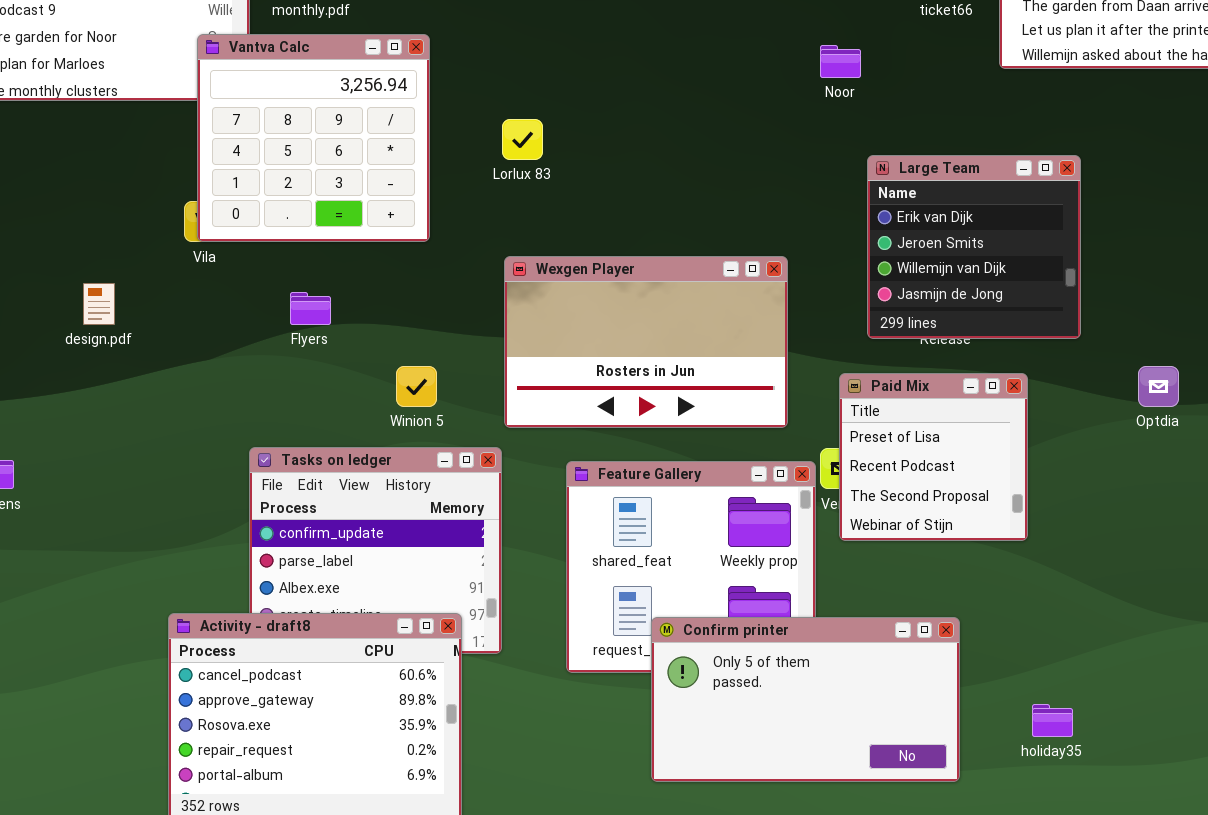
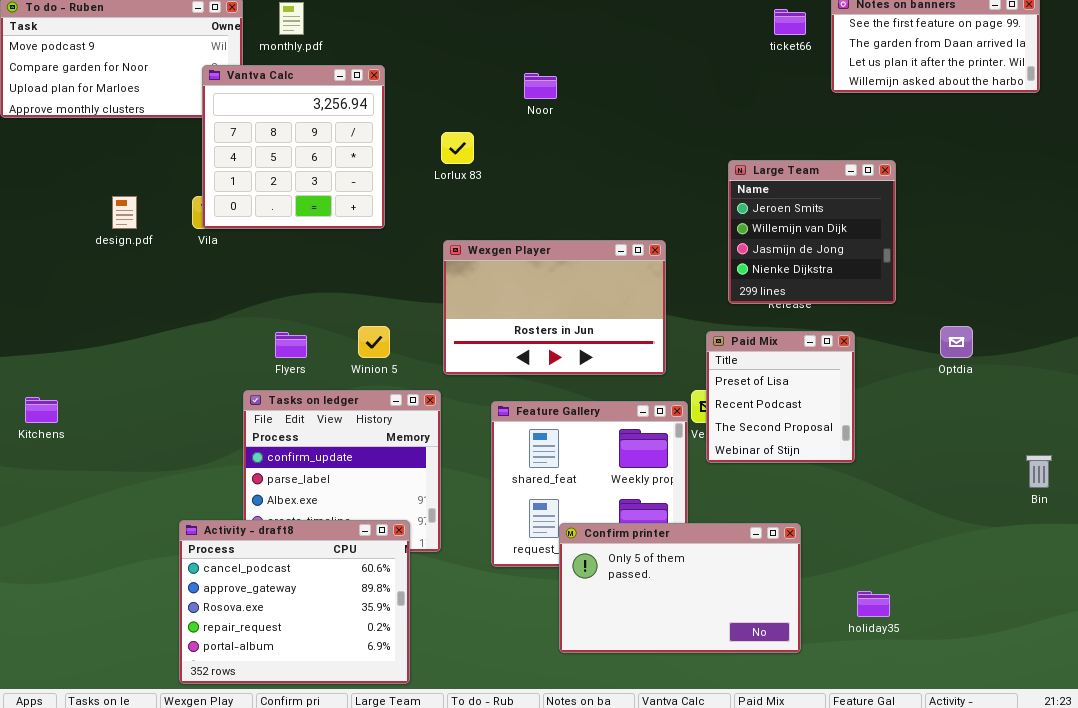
Noor: [820,45,861,78] -> [524,73,557,99], moved
Large Team: [867,155,1081,339] -> [728,160,896,304], scrolled down 1 row
design.pdf: [83,283,115,325] -> [112,196,137,229], moved
Flyers: [290,292,331,325] -> [275,332,307,358], moved

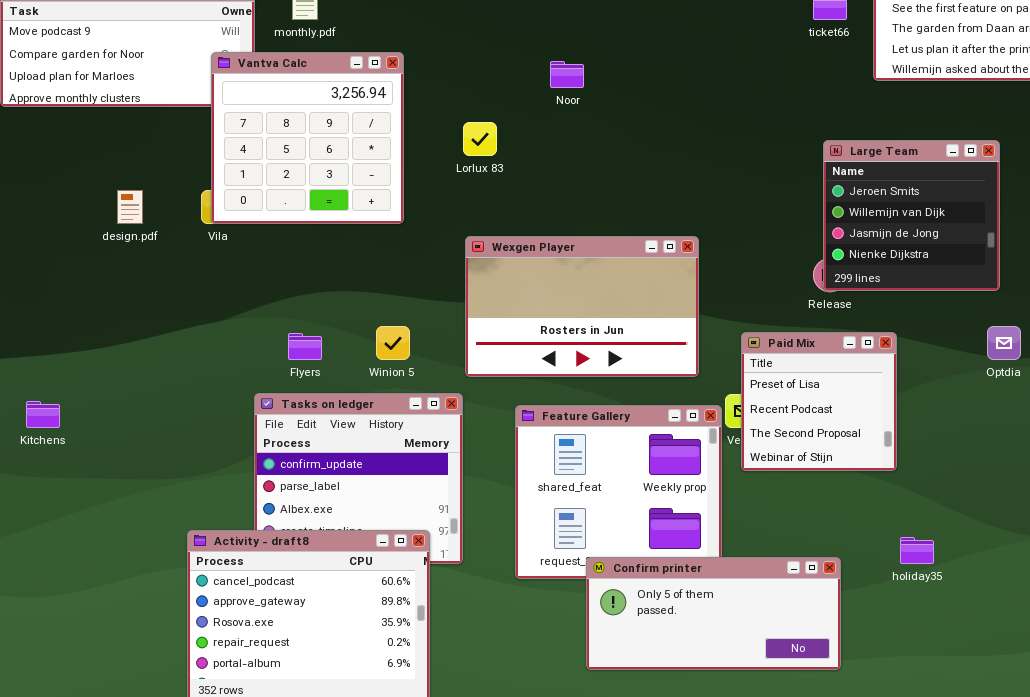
Large Team: [728,160,896,304] -> [823,140,1000,291], moved
Confirm printer: [559,523,801,653] -> [586,557,841,670], resized
holiday35: [857,591,890,617] -> [900,537,934,564], moved

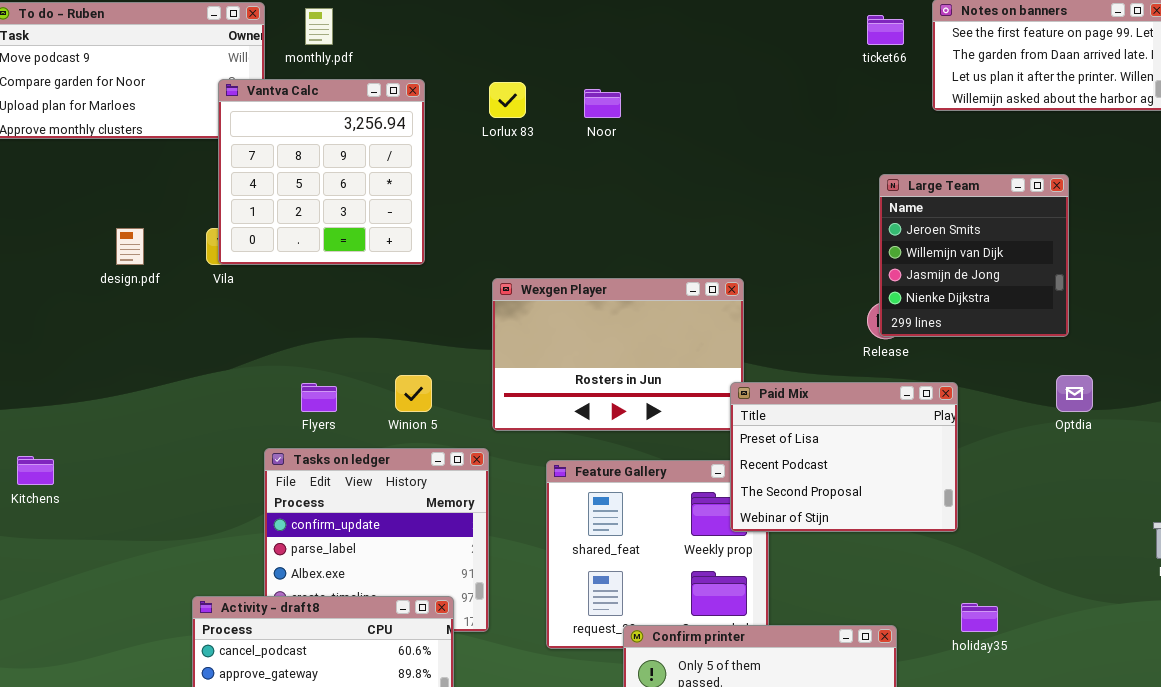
Lorlux 83: [463,122,497,156] -> [489,82,526,118], moved
Paid Mix: [741,332,897,471] -> [730,382,958,532], resized

